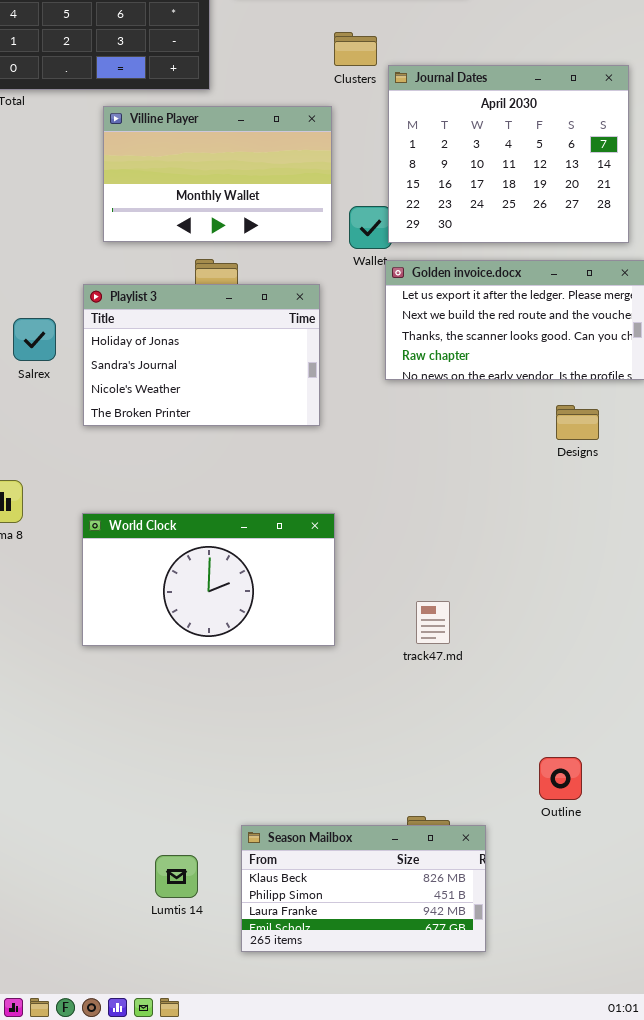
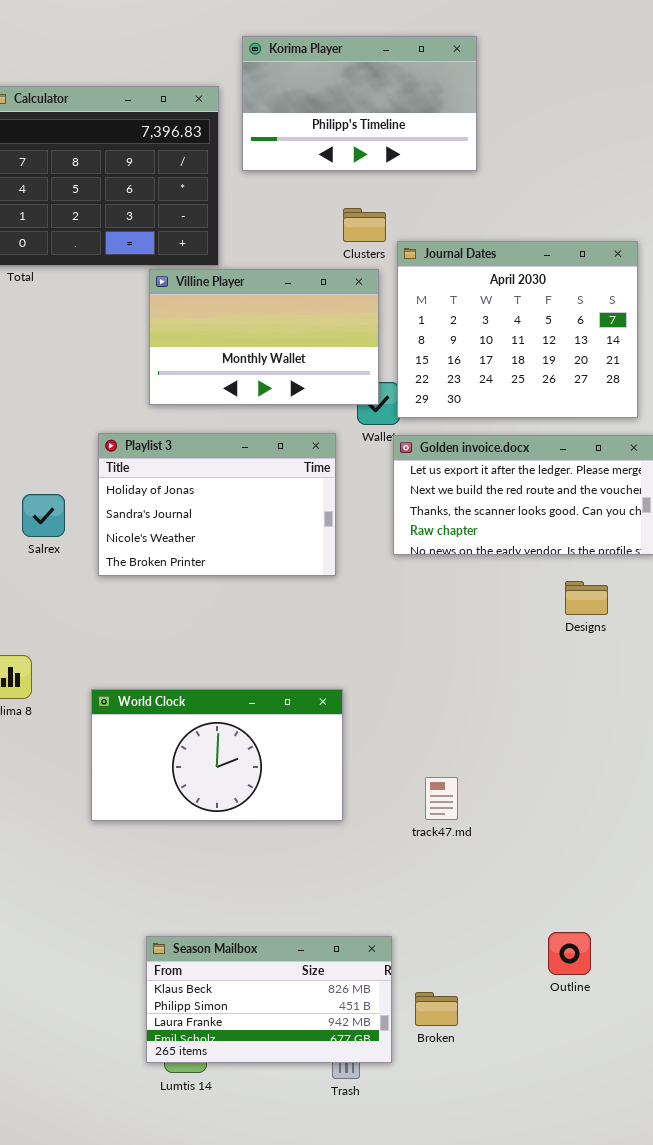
Villine Player: [103,106,332,242] -> [149,269,379,405], moved
Playlist 3: [83,284,320,426] -> [98,433,336,576], moved
Season Mailbox: [241,825,486,952] -> [146,936,392,1063], moved

